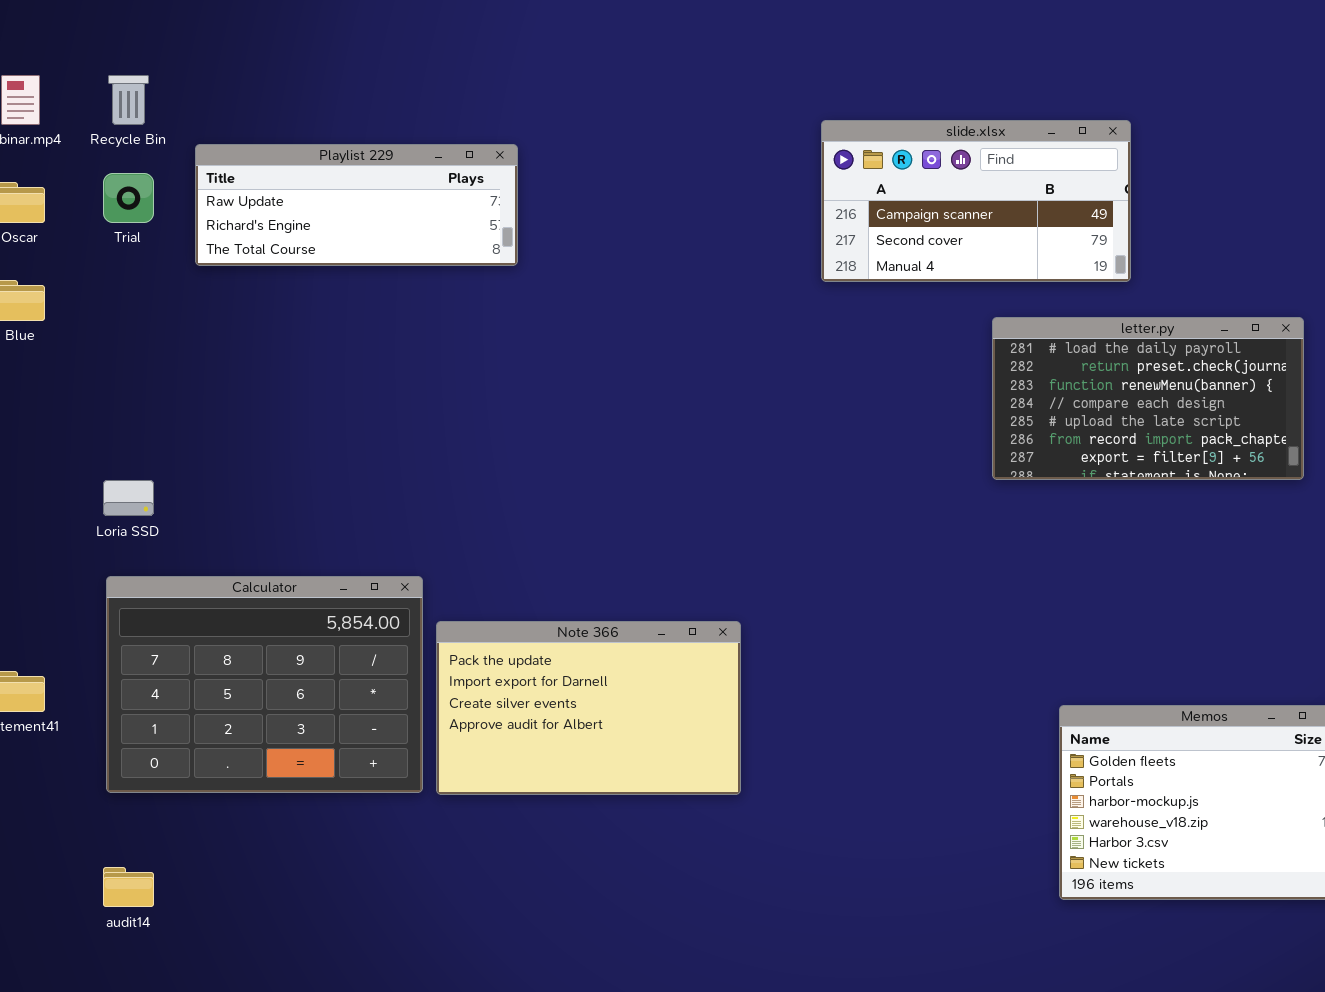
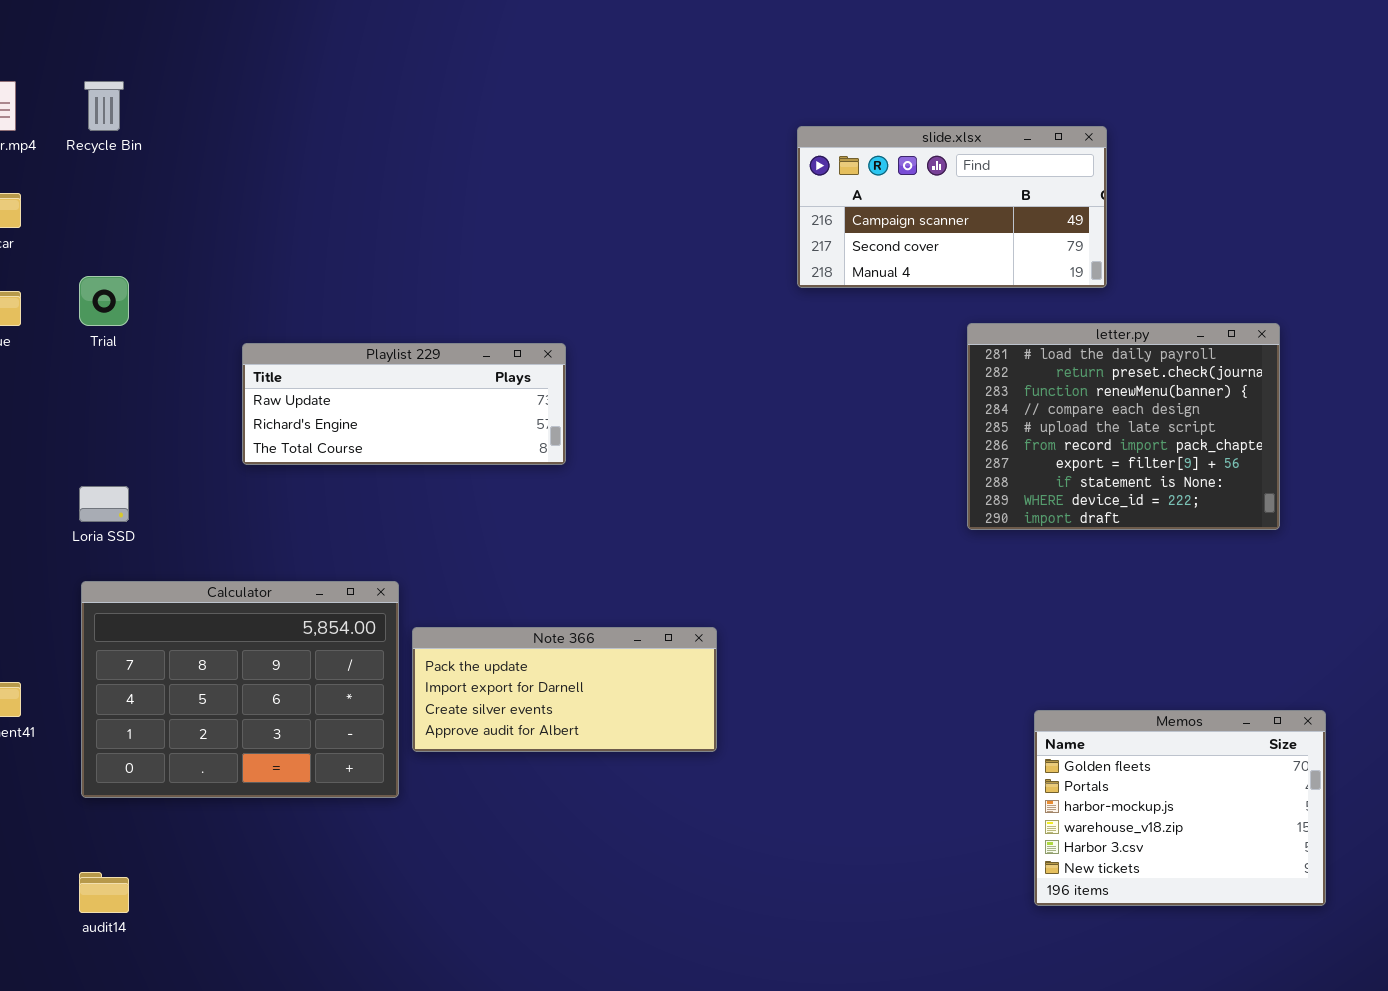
Playlist 229: [195,144,518,266] -> [242,343,566,465], moved
Trial: [103,173,154,223] -> [79,276,129,326], moved
letter.py: [992,317,1304,480] -> [967,323,1280,530], resized
Note 366: [436,621,741,795] -> [412,627,717,752], resized

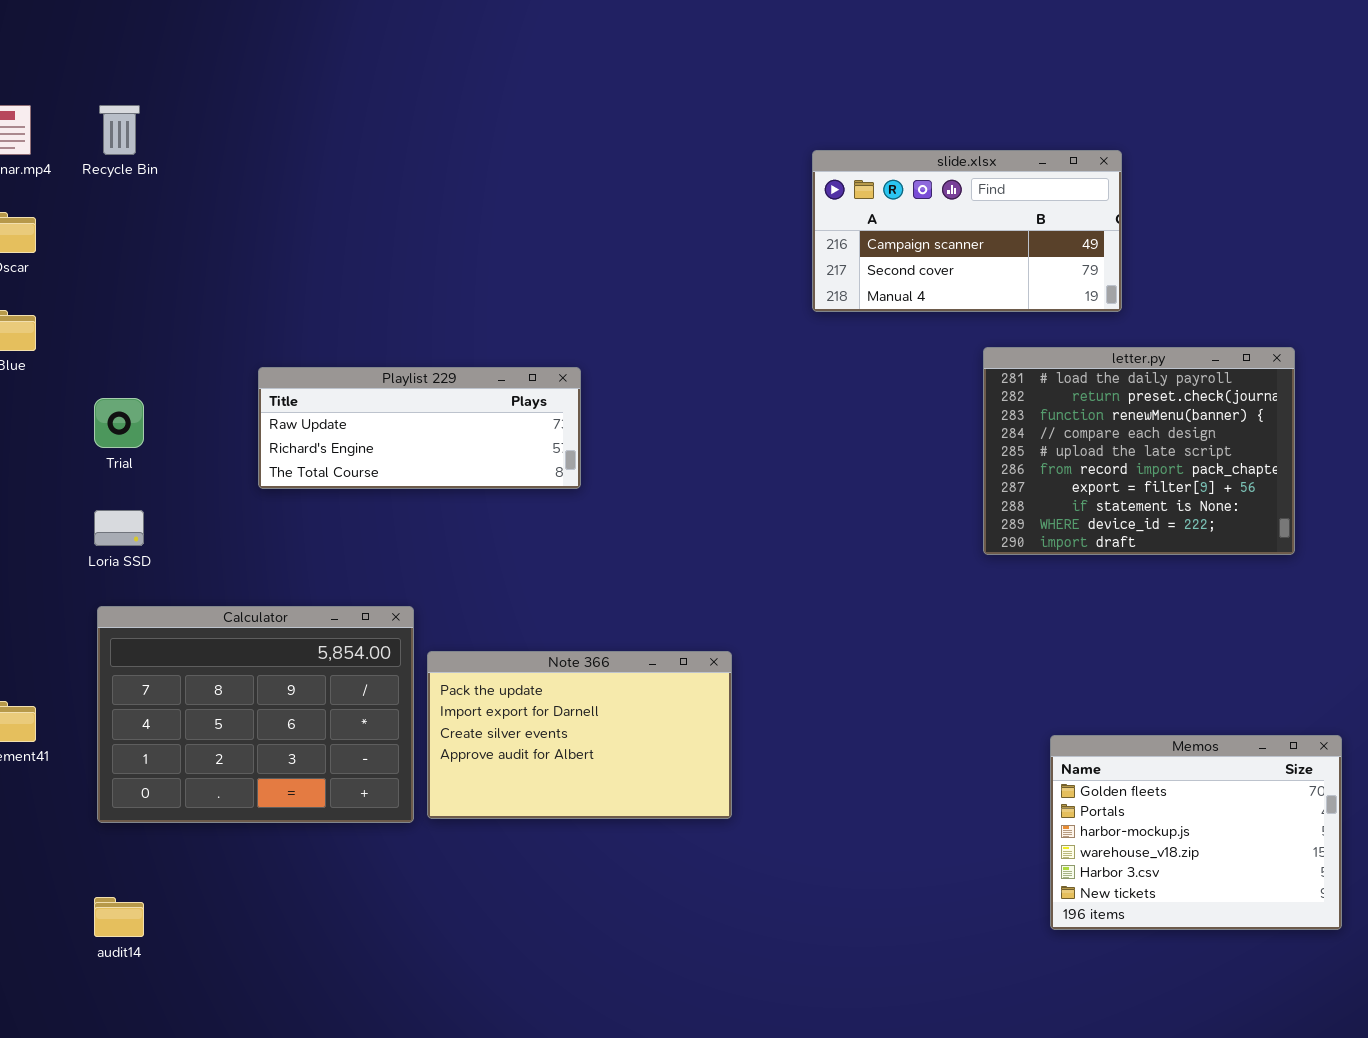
Trial: [79,276,129,326] -> [94,398,144,448], moved
Note 366: [412,627,717,752] -> [427,651,732,819], resized

